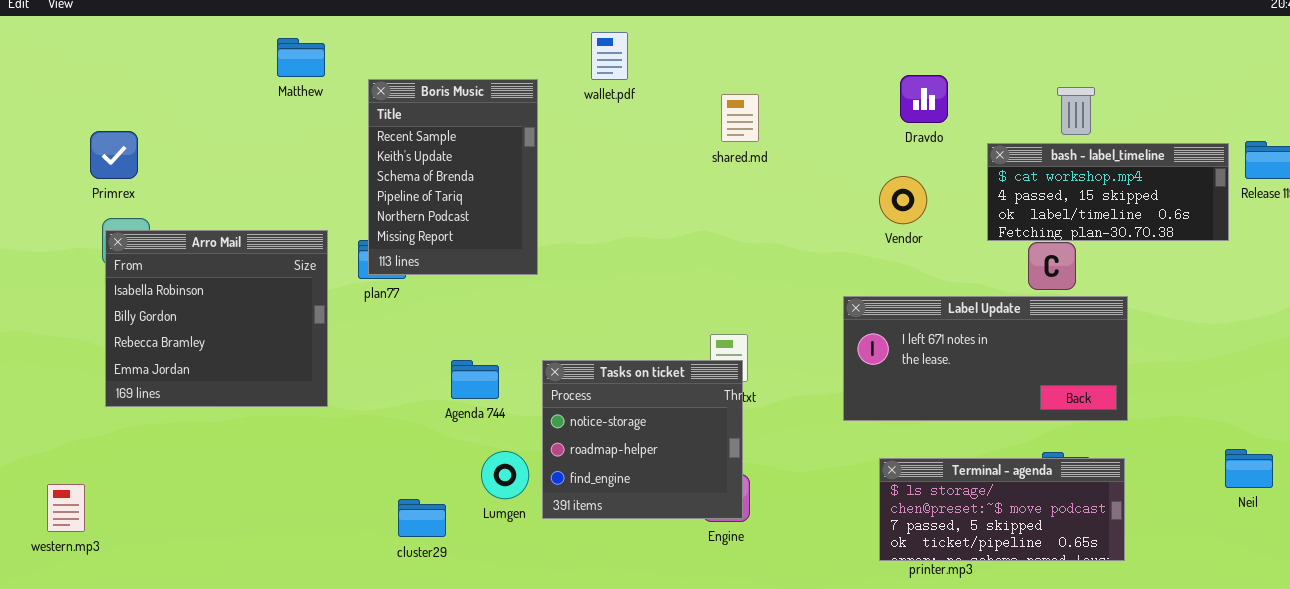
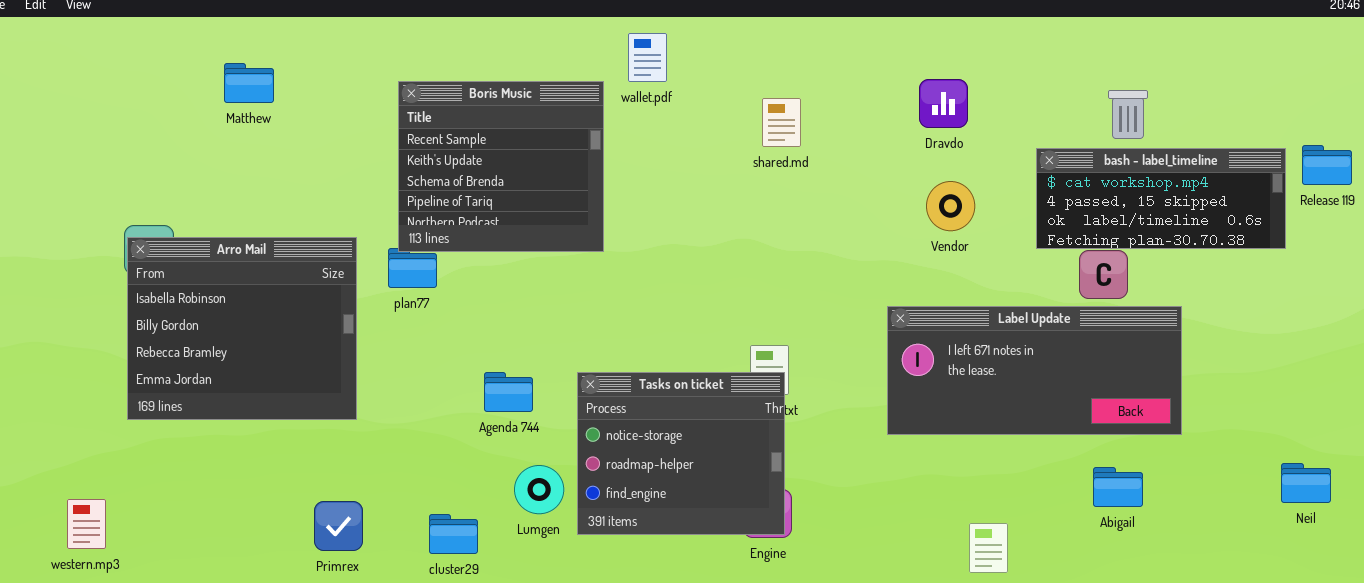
Matthew: [277,38,325,77] -> [224,63,274,103], moved
Dravdo: [900,75,948,123] -> [919,79,968,128], moved
Boris Music: [368,79,538,275] -> [398,81,604,252], resized
Primrex: [90,131,138,179] -> [314,501,363,551], moved
Terminal - agenda: [879,458,1125,561] -> none, closed

